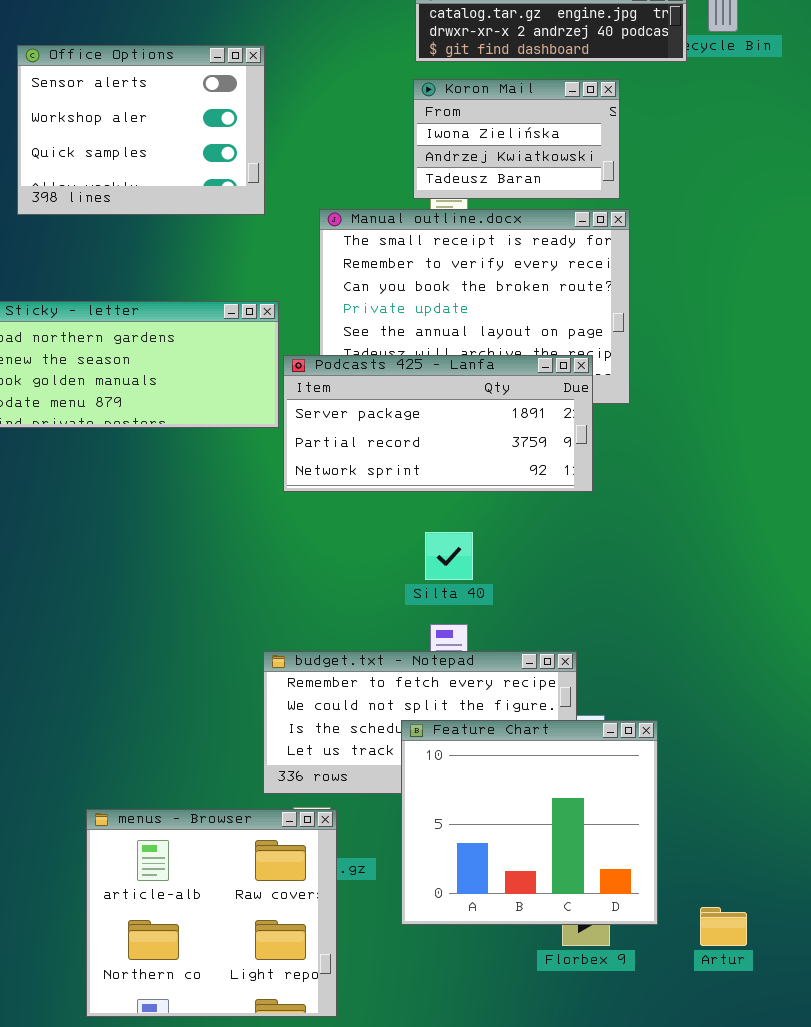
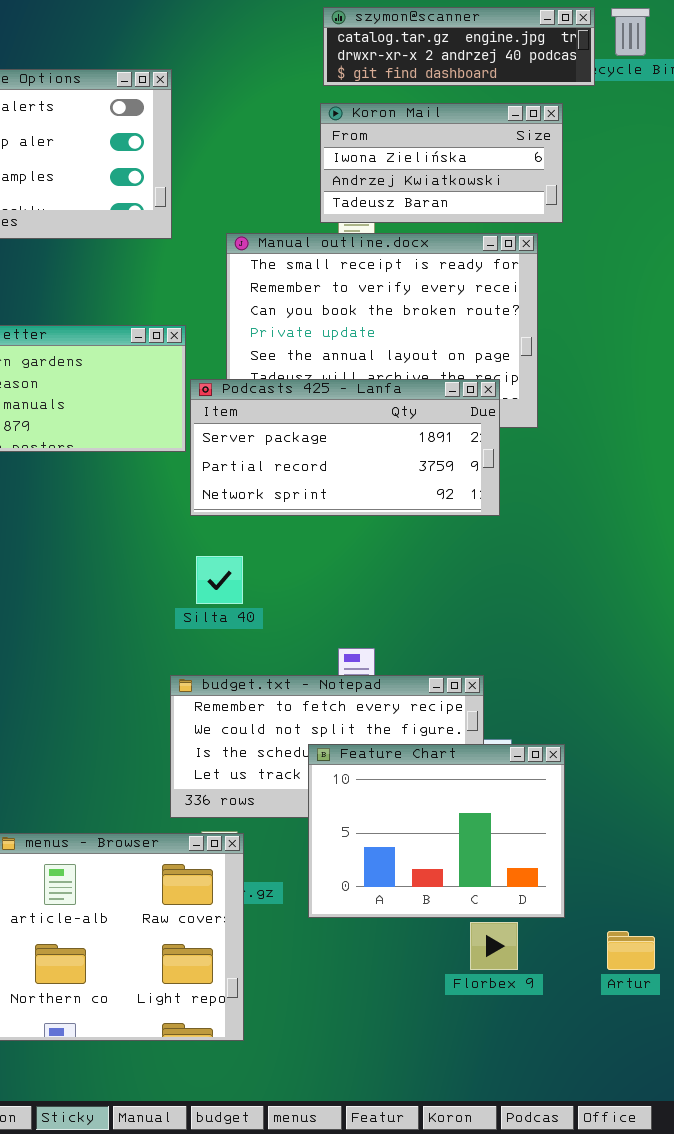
Koron Mail: [413,79,620,199] -> [320,103,563,223], resized
Silta 40: [425,532,473,580] -> [196,556,243,604], moved
Feature Chart: [401,720,658,925] -> [308,744,565,918], resized

